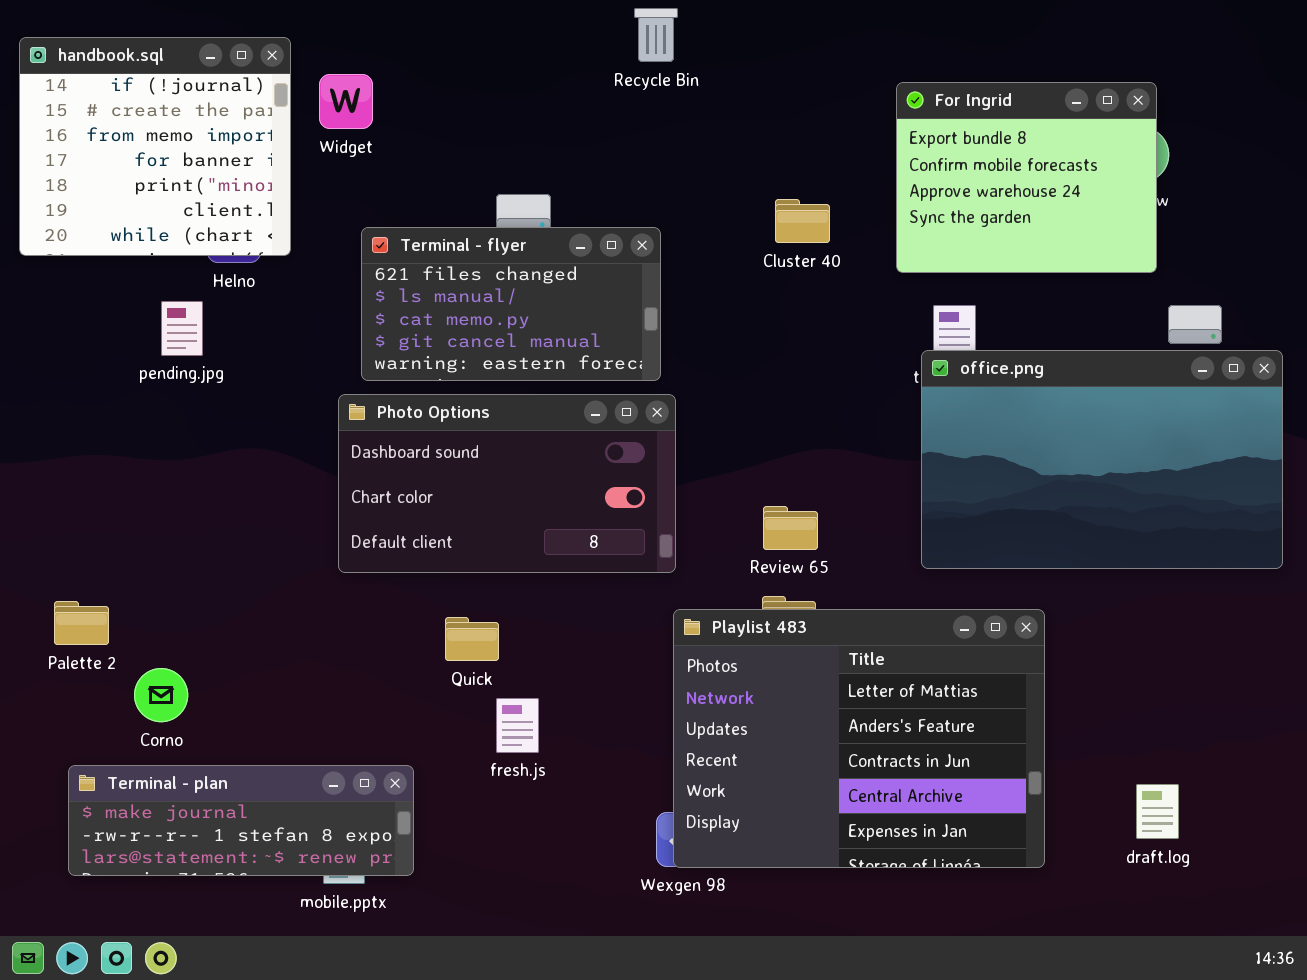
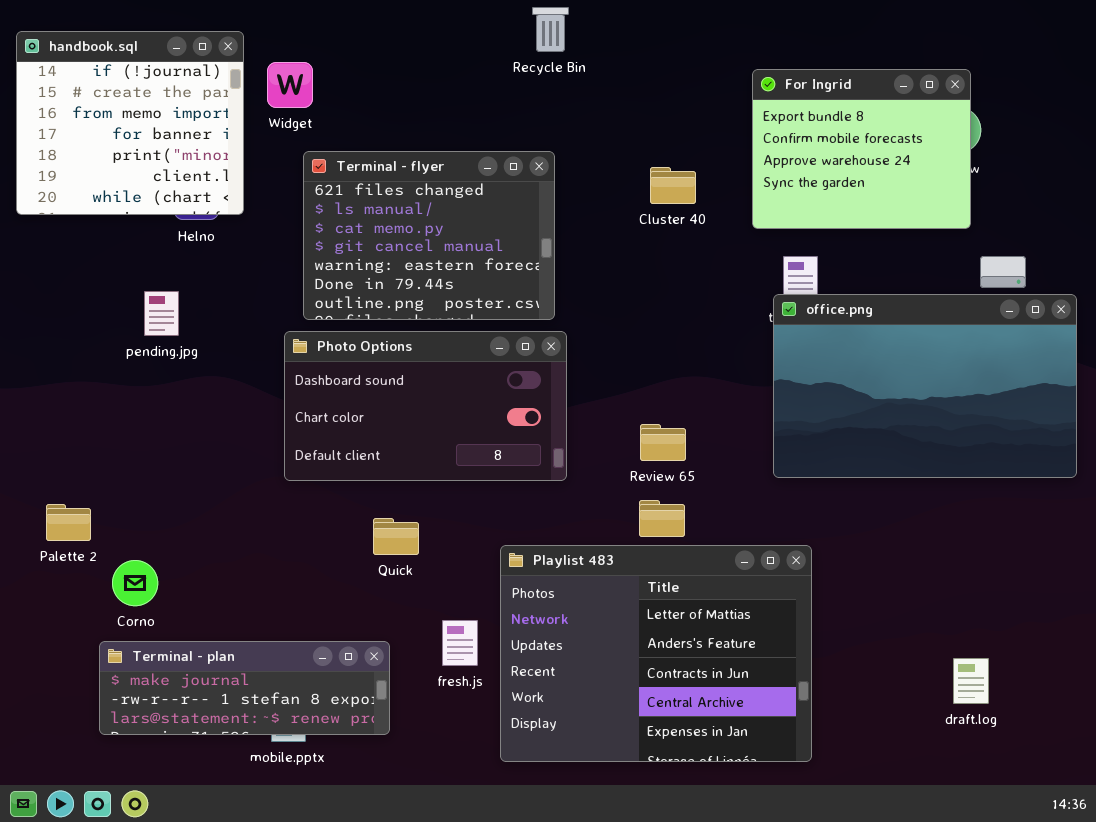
Terminal - flyer: [361,227,661,381] -> [303,151,555,320], resized
pending.jpg: [161,301,203,356] -> [144,291,179,336], moved
Playlist 483: [673,609,1045,868] -> [500,545,812,762], moved
fresh.js: [496,698,539,753] -> [442,620,478,666], moved
Terminal - plan: [68,765,414,876] -> [99,641,390,735], moved

